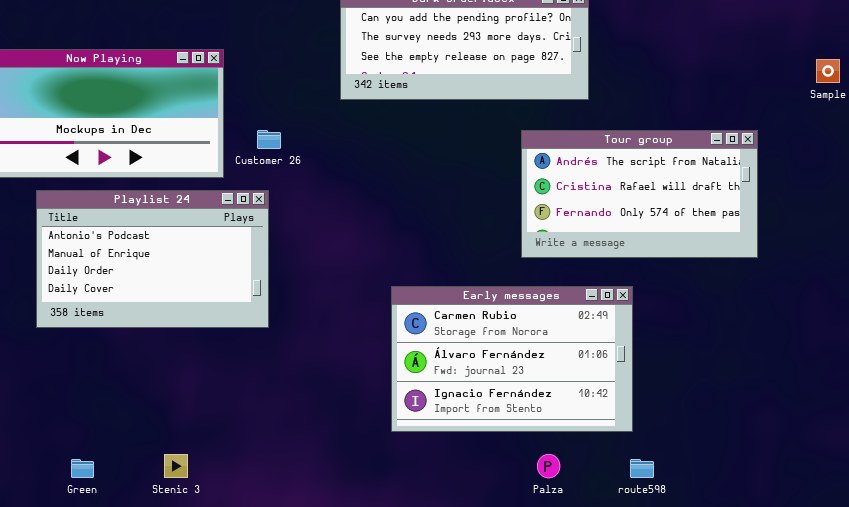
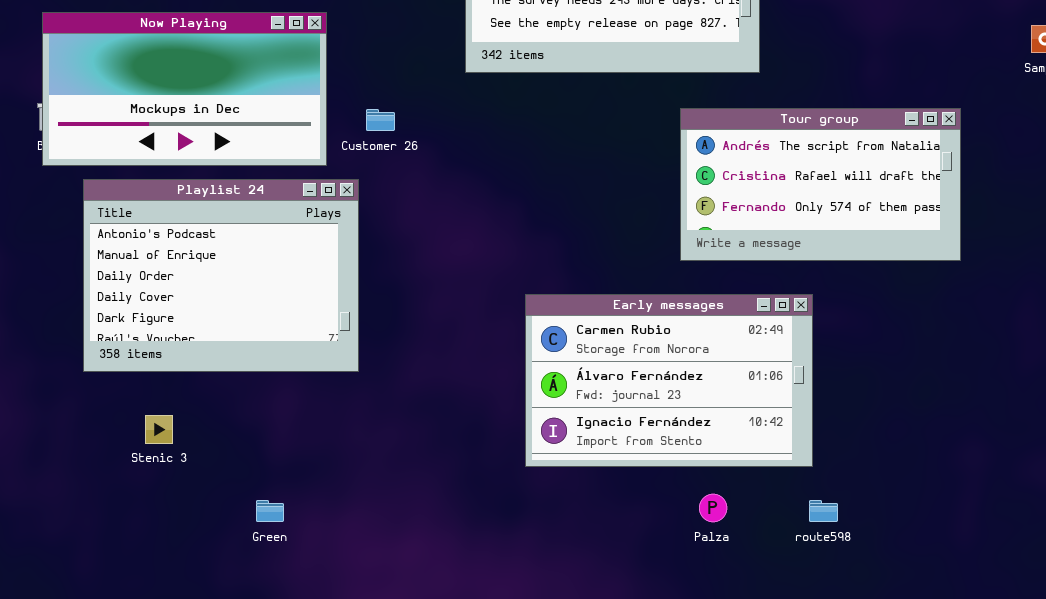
Playlist 24: [36,190,269,328] -> [83,179,359,372], moved, resized
Stenic 3: [164,454,188,478] -> [145,415,173,444], moved
Green: [71,459,94,478] -> [256,500,284,522], moved

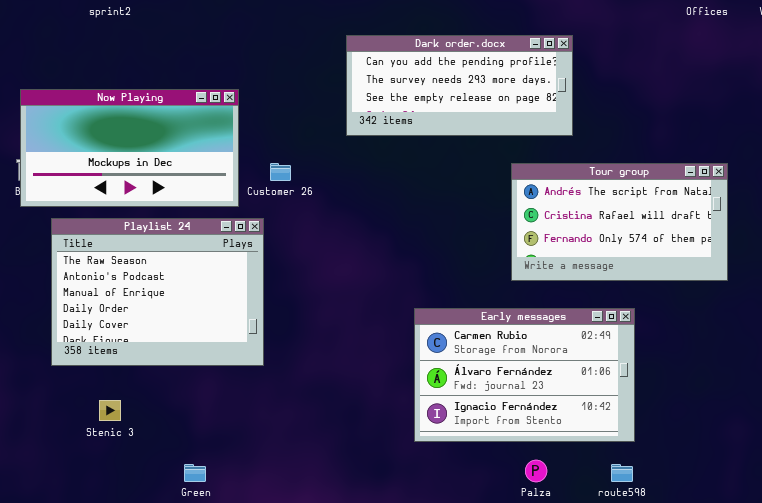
Playlist 24: [83,179,359,372] -> [51,218,264,366], scrolled up 1 row
Early messages: [525,294,813,467] -> [414,308,635,442], moved

